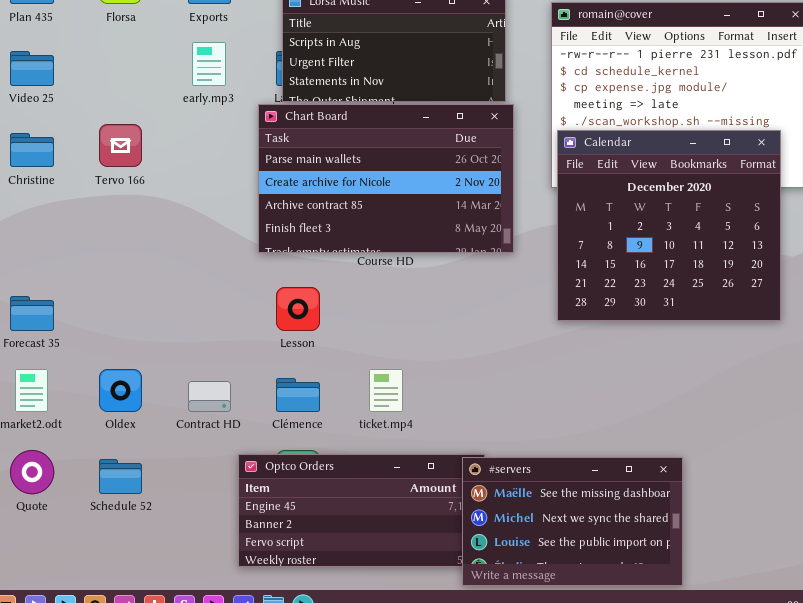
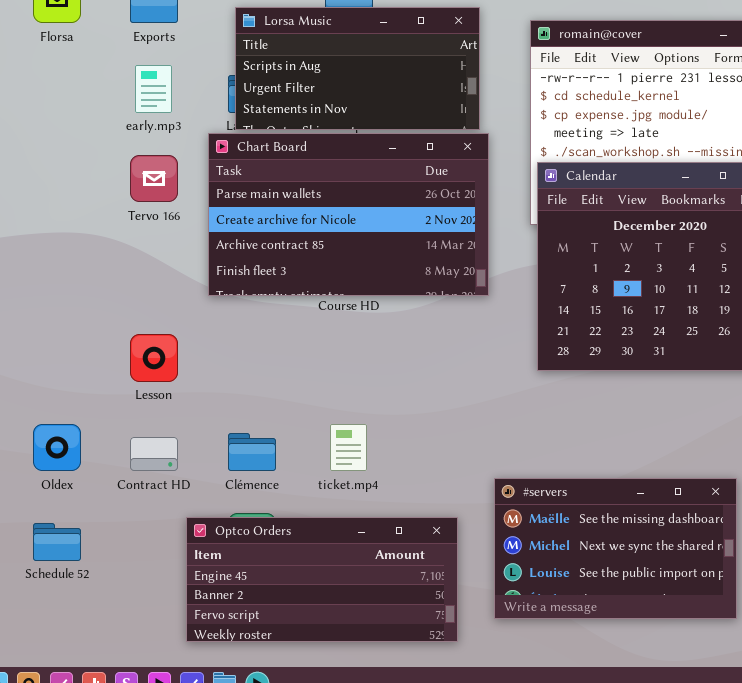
Tervo 166: [99,124,142,167] -> [130,155,178,202], moved
Lesson: [276,287,320,331] -> [130,334,178,382], moved
#servers: [462,457,683,586] -> [494,478,737,619], moved

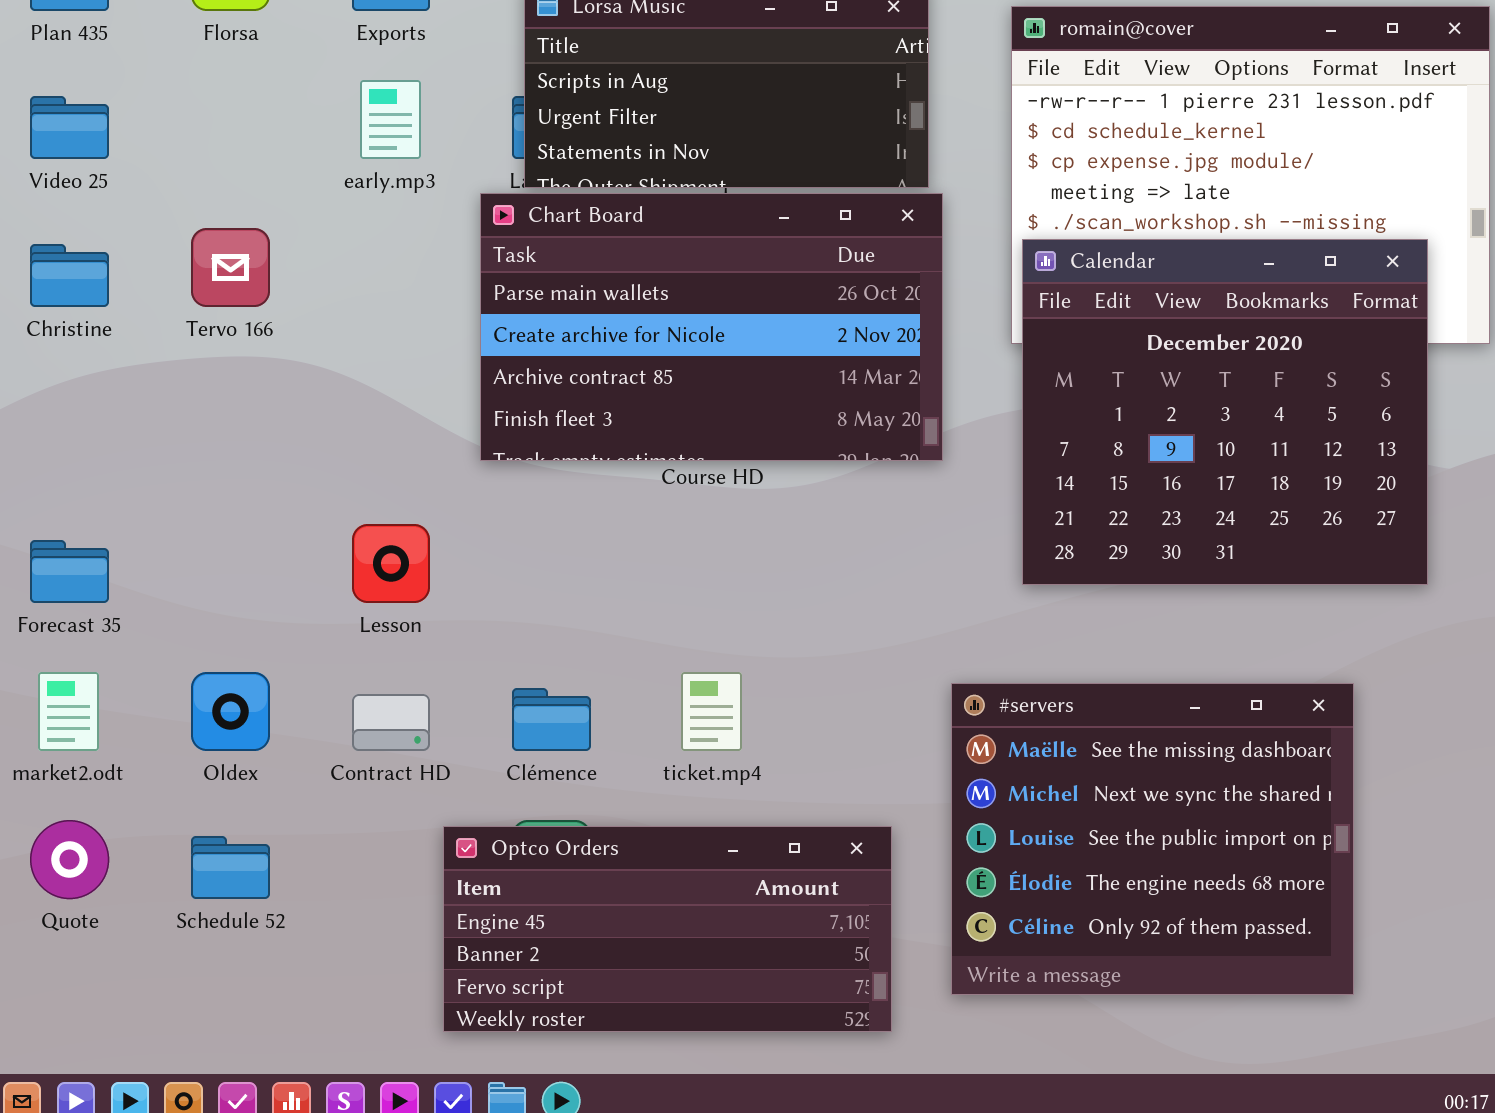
Tervo 166: [130,155,178,202] -> [191,228,270,307], moved
#servers: [494,478,737,619] -> [951,683,1354,995], resized

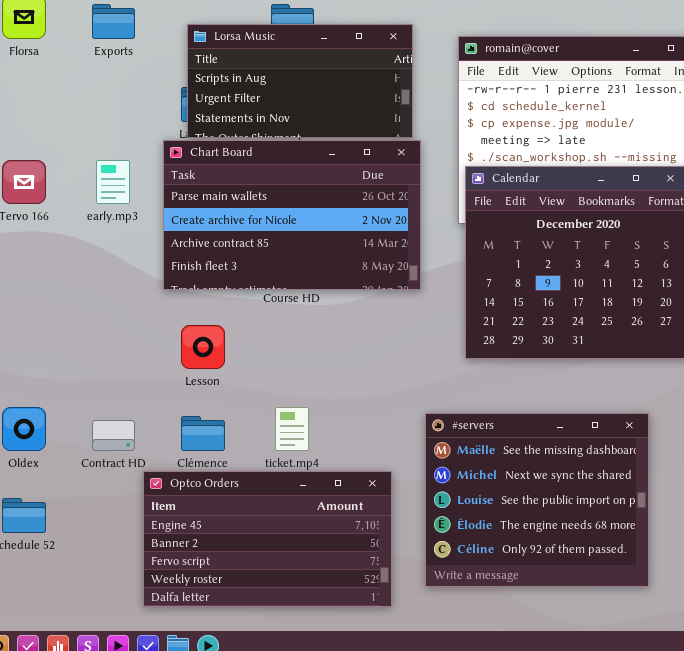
early.mp3: [360,80,421,159] -> [96,160,130,204], moved
Lesson: [352,524,430,603] -> [181,325,225,369], moved
Optco Orders: [443,826,892,1032] -> [143,471,392,607], resized

